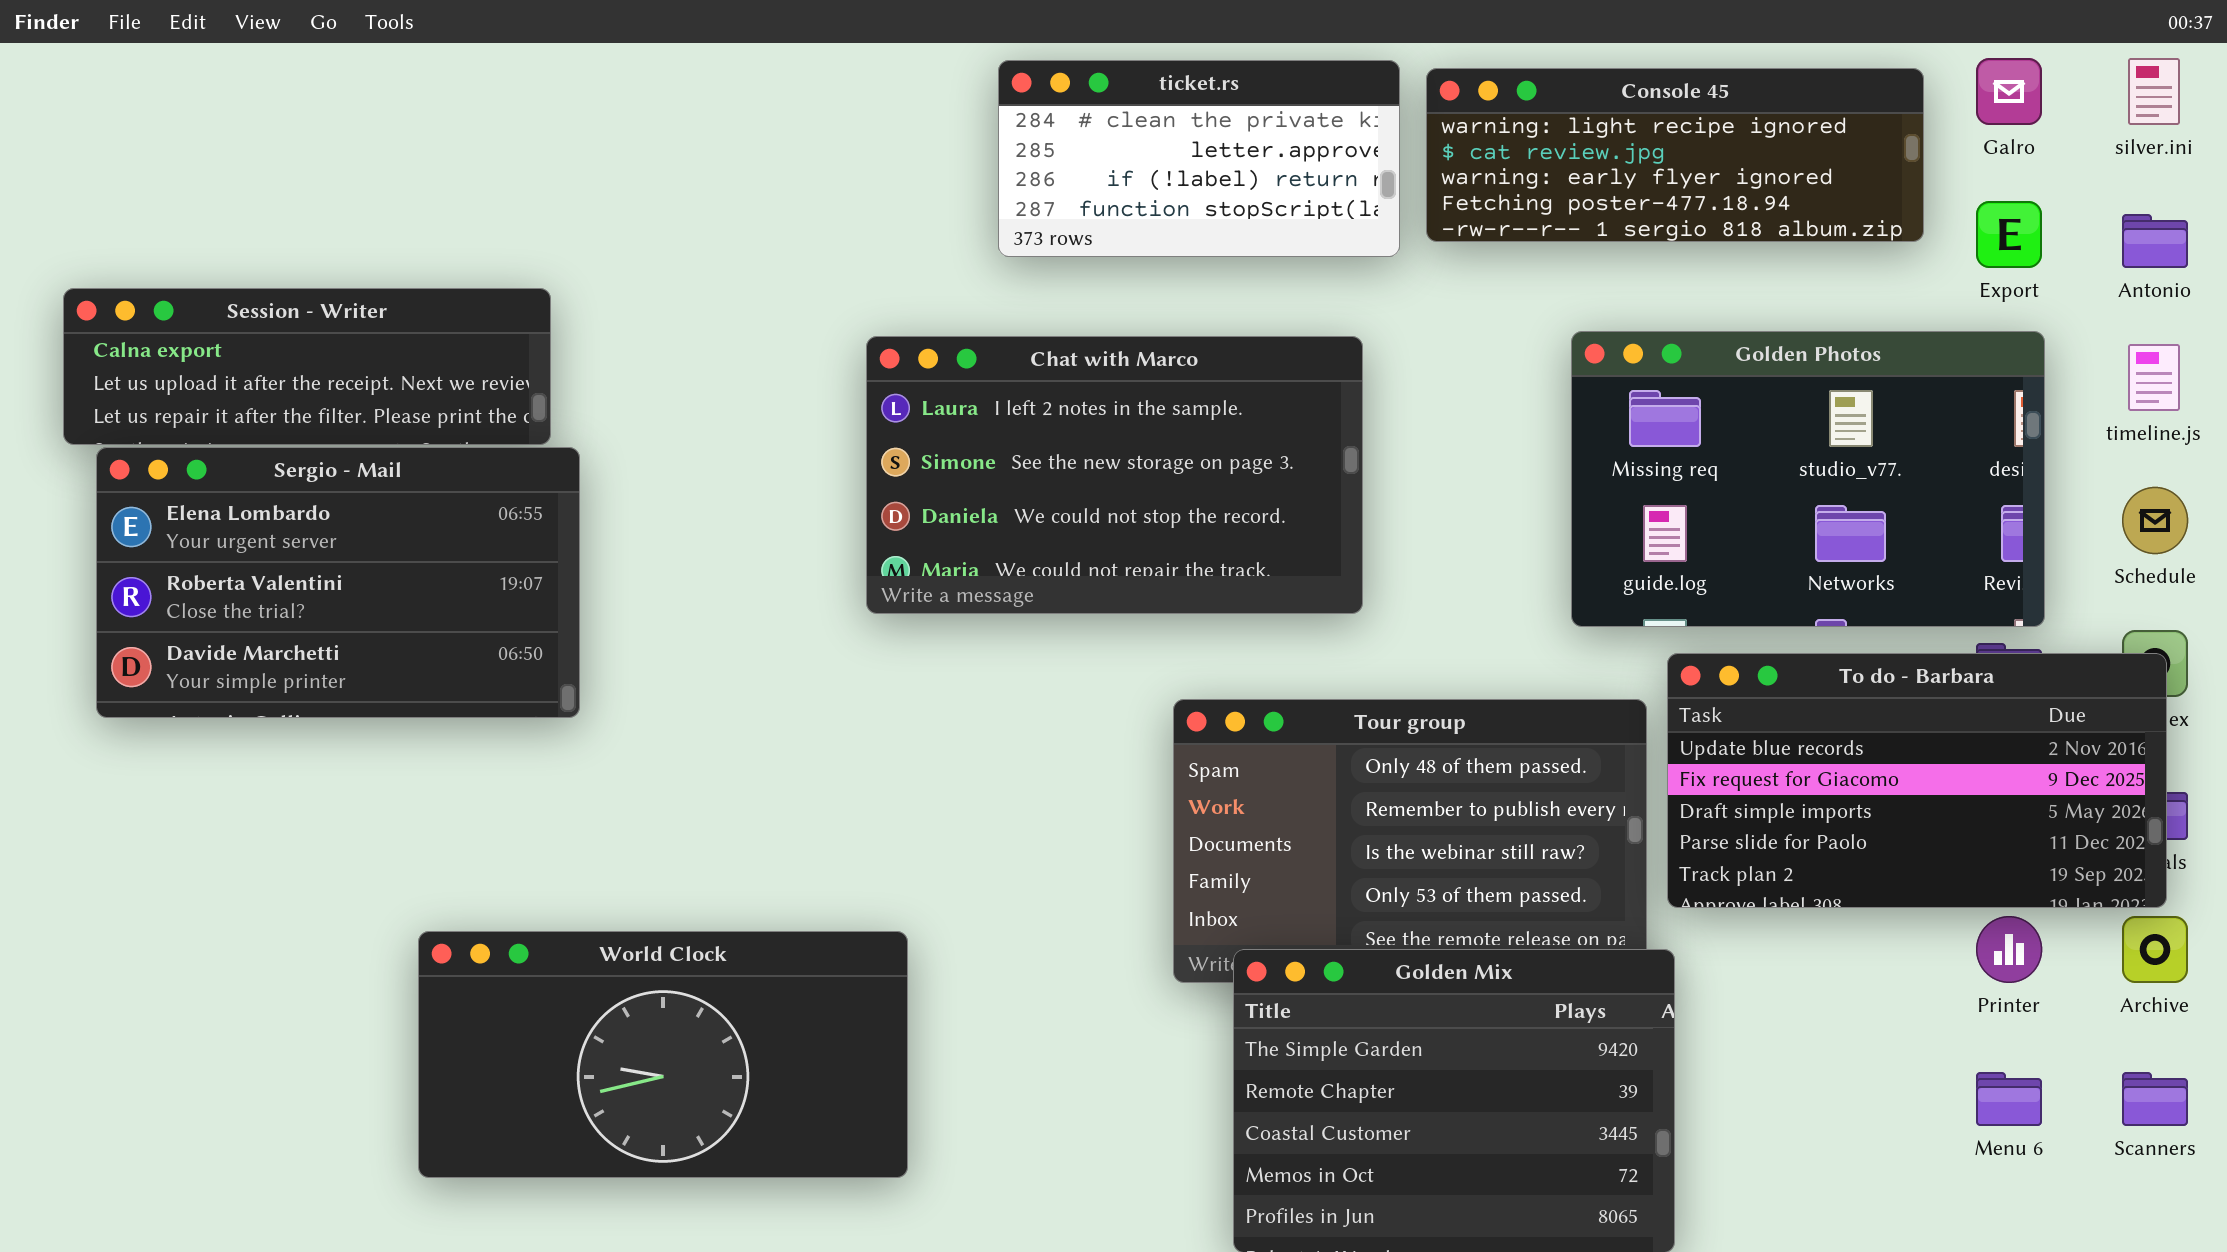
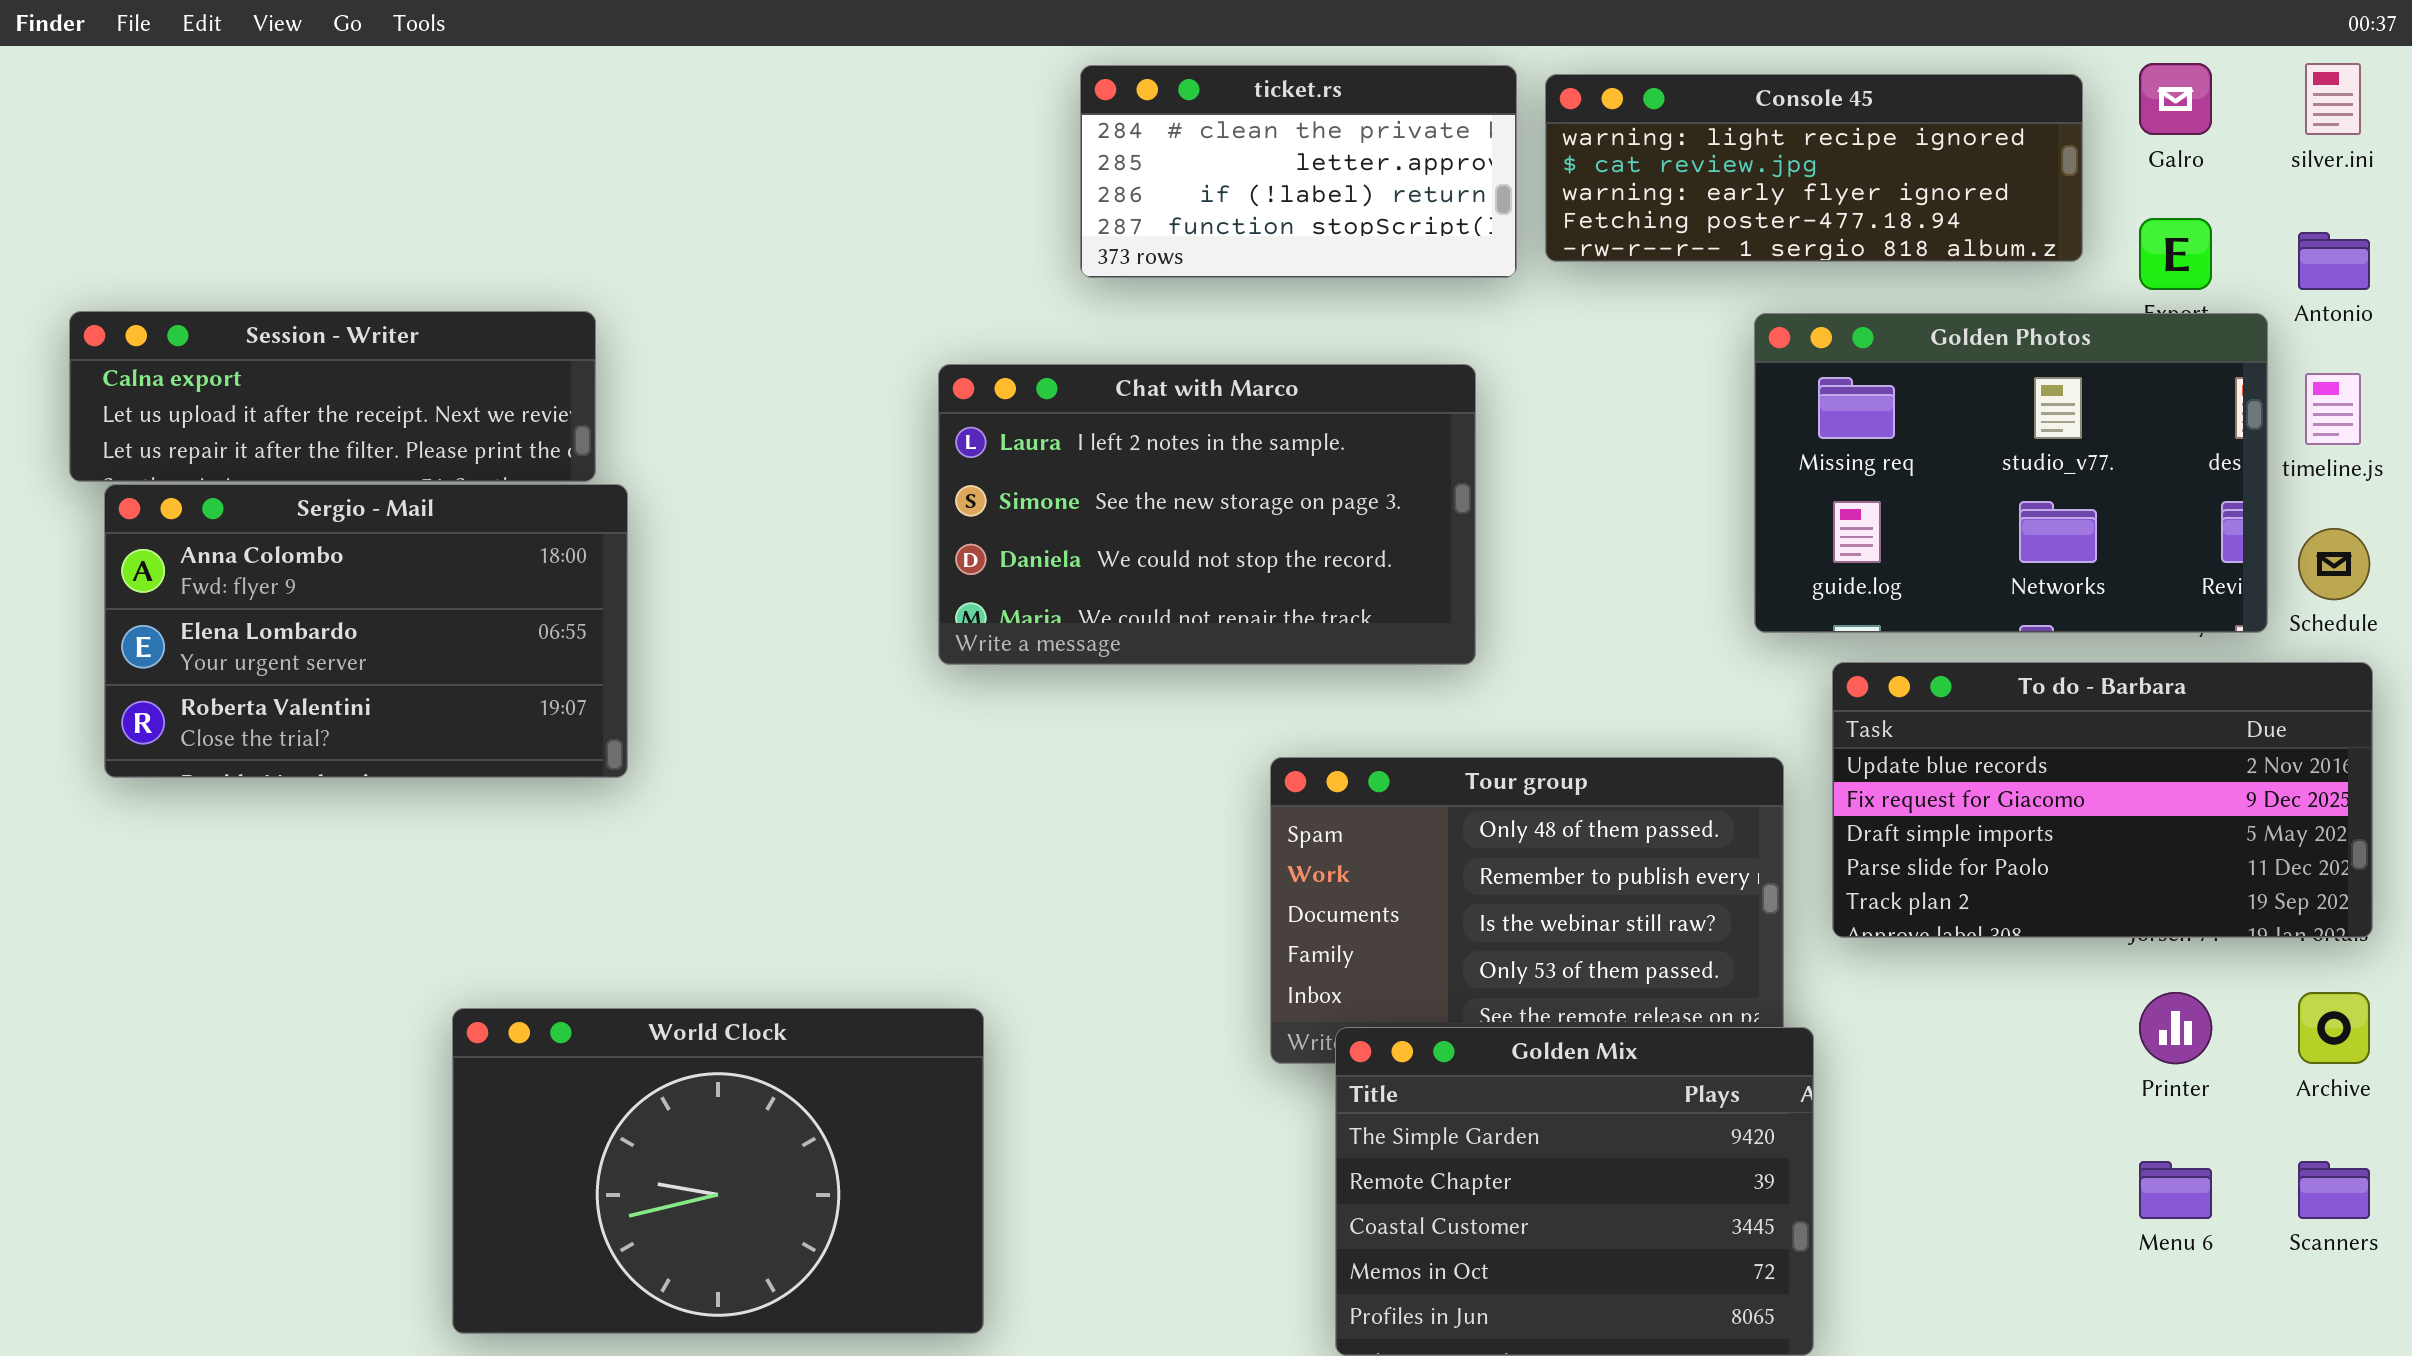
Golden Photos: [1571,331,2045,627] -> [1754,313,2268,633], moved
Sergio - Mail: [96,447,580,718] -> [104,484,628,778], scrolled up 1 row
To do - Barbara: [1667,653,2167,908] -> [1832,662,2373,938], moved
World Clock: [418,931,908,1178] -> [452,1008,984,1334], resized

